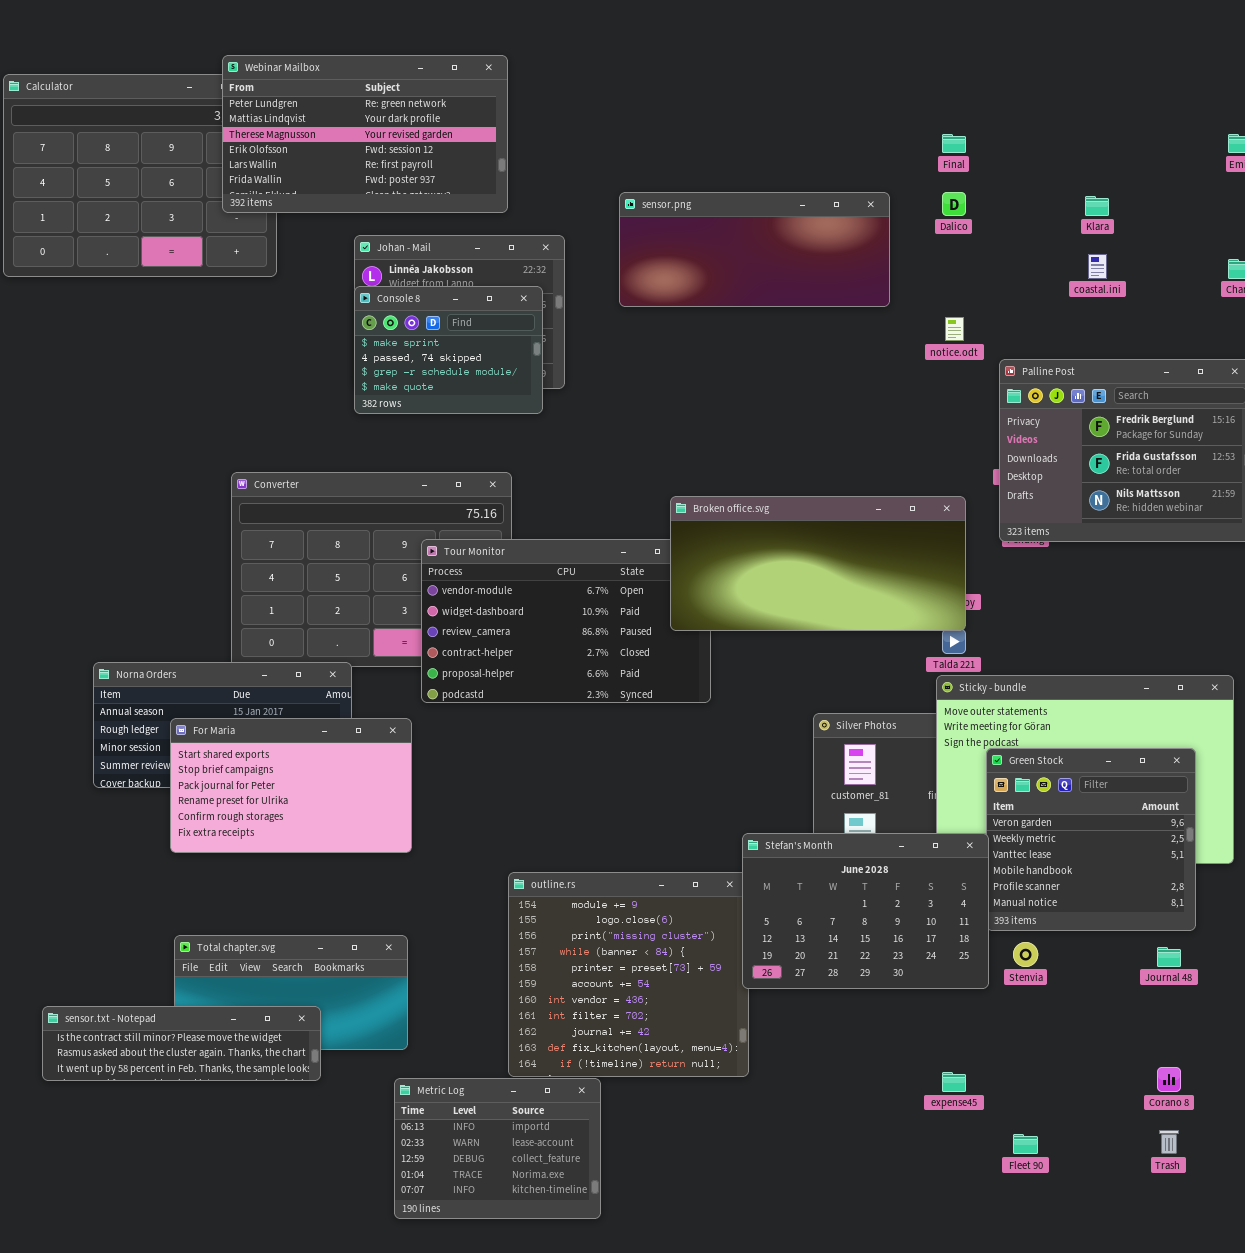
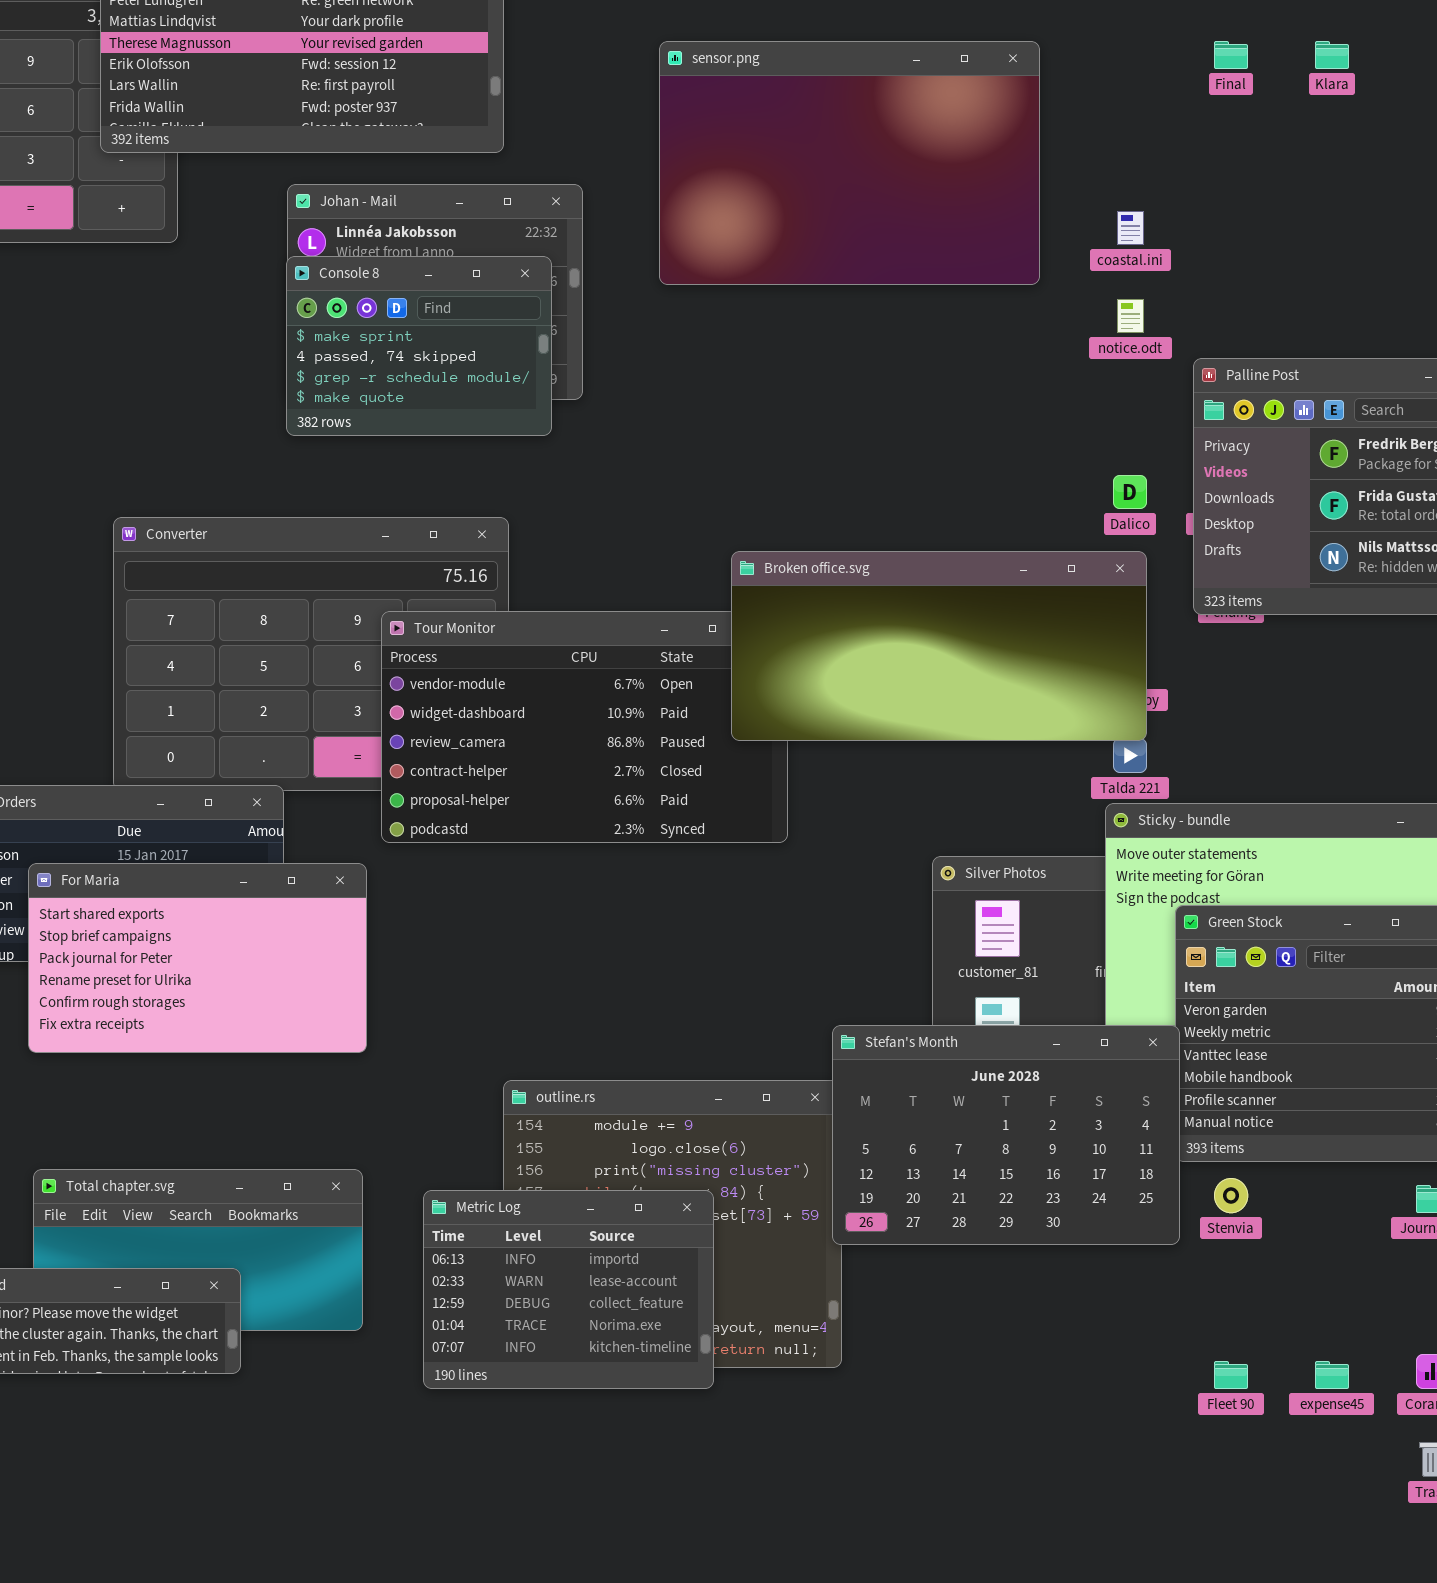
Final: [942,134,966,153] -> [1214,41,1248,69], moved
Dalico: [942,192,966,216] -> [1113,475,1147,509], moved
sensor.png: [619,192,890,307] -> [659,41,1040,285], resized
Klara: [1085,196,1109,216] -> [1315,41,1349,69], moved
coastal.ini: [1088,254,1107,279] -> [1117,211,1144,245], moved
expense45: [942,1072,966,1092] -> [1315,1361,1349,1389], moved
Metric Log: [394,1078,601,1219] -> [423,1190,714,1389], moved
Fleet 90: [1013,1134,1038,1154] -> [1214,1361,1248,1389], moved

